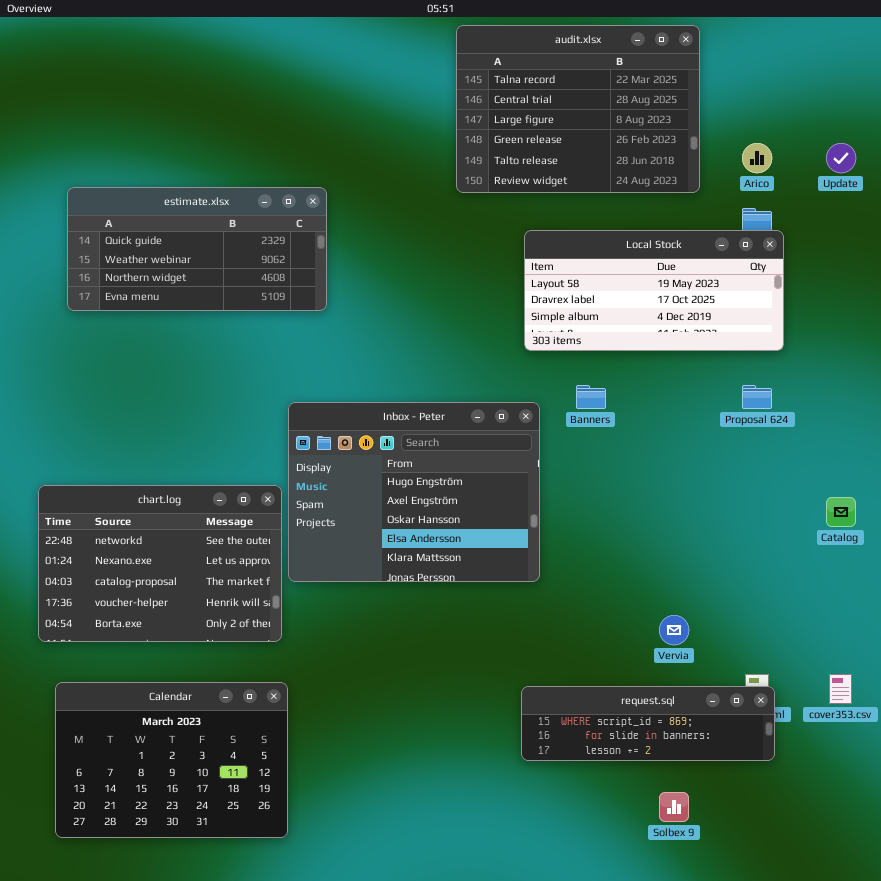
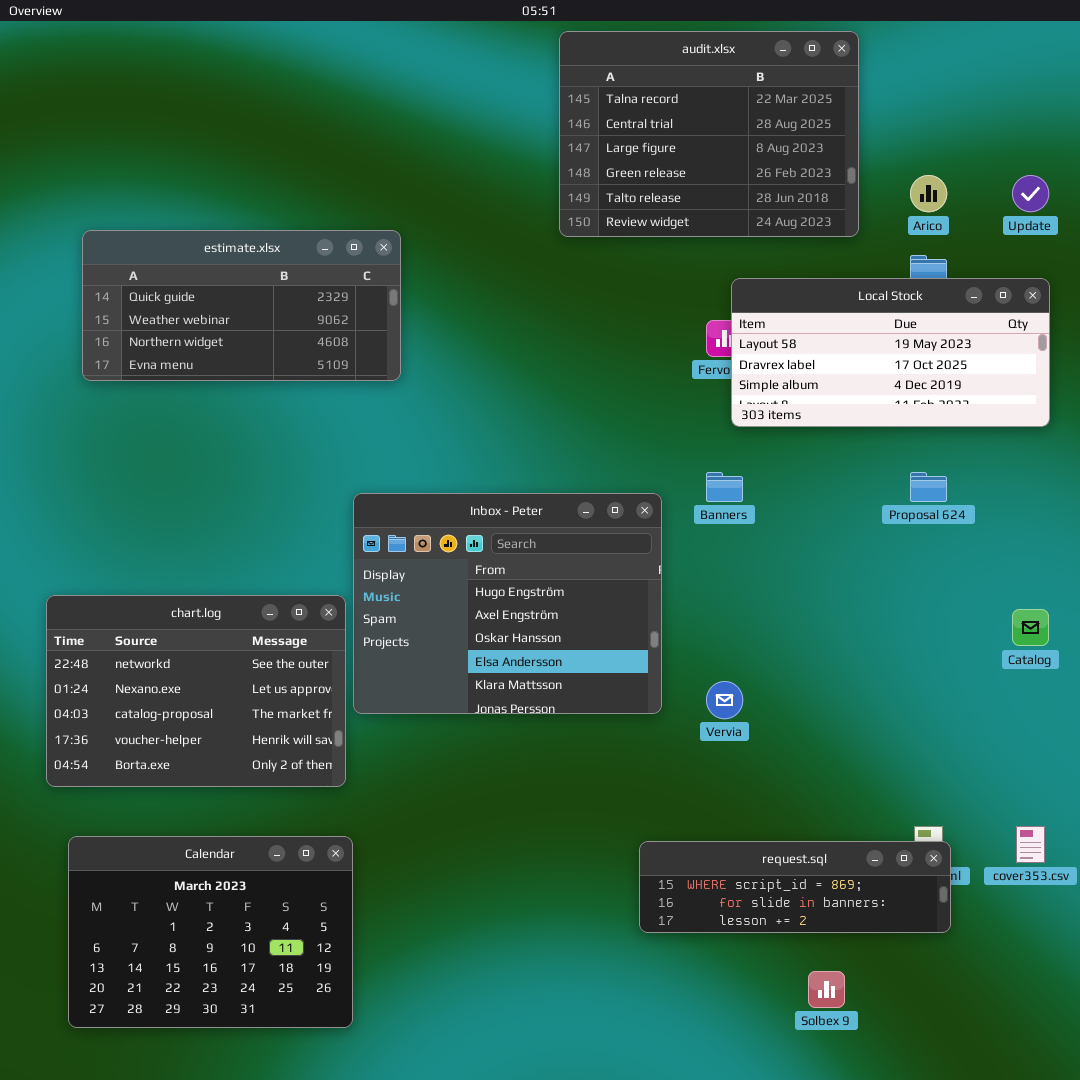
Local Stock: [524,230,784,351] -> [731,278,1050,427], moved
Vervia: [659,615,689,645] -> [706,681,743,719], moved

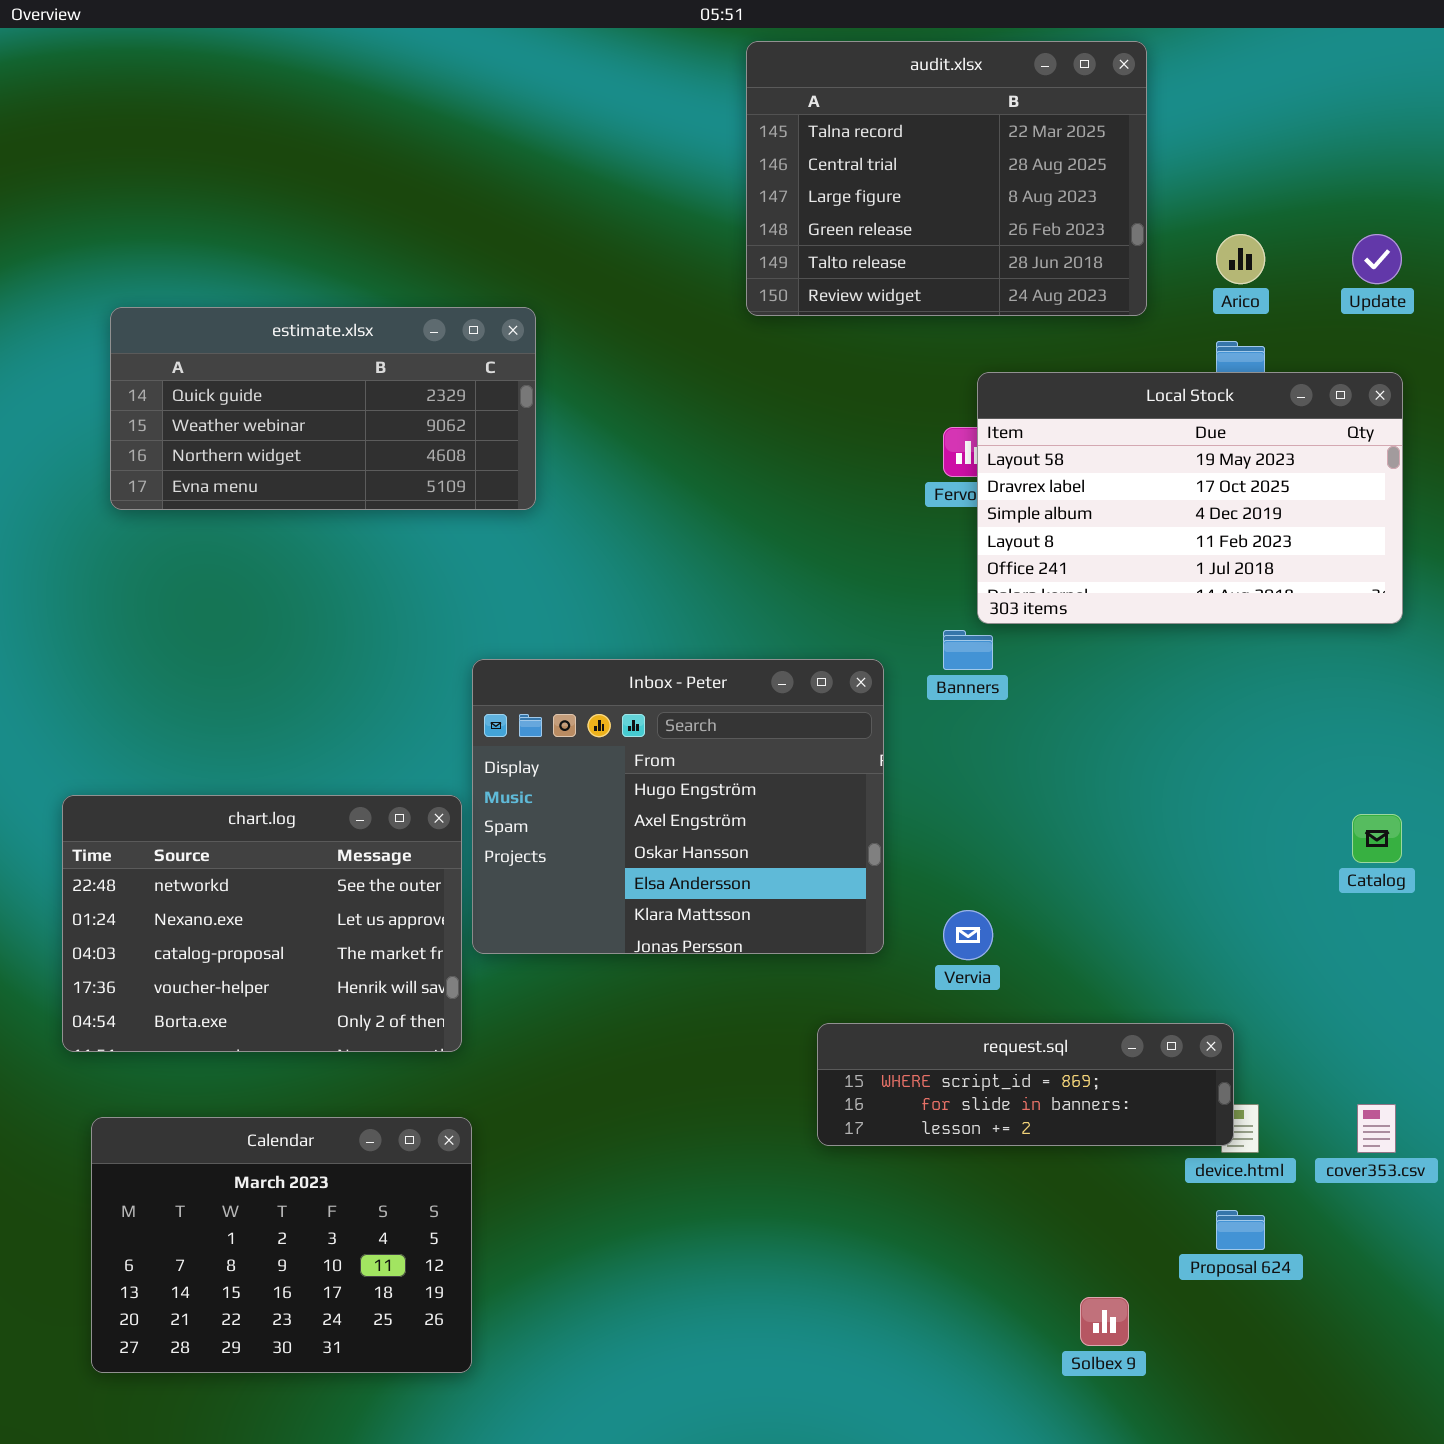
Local Stock: [731,278,1050,427] -> [977,372,1403,624], resized
Proposal 624: [910,472,947,502] -> [1216,1210,1265,1250], moved
request.sql: [639,841,951,933] -> [817,1023,1234,1146], moved

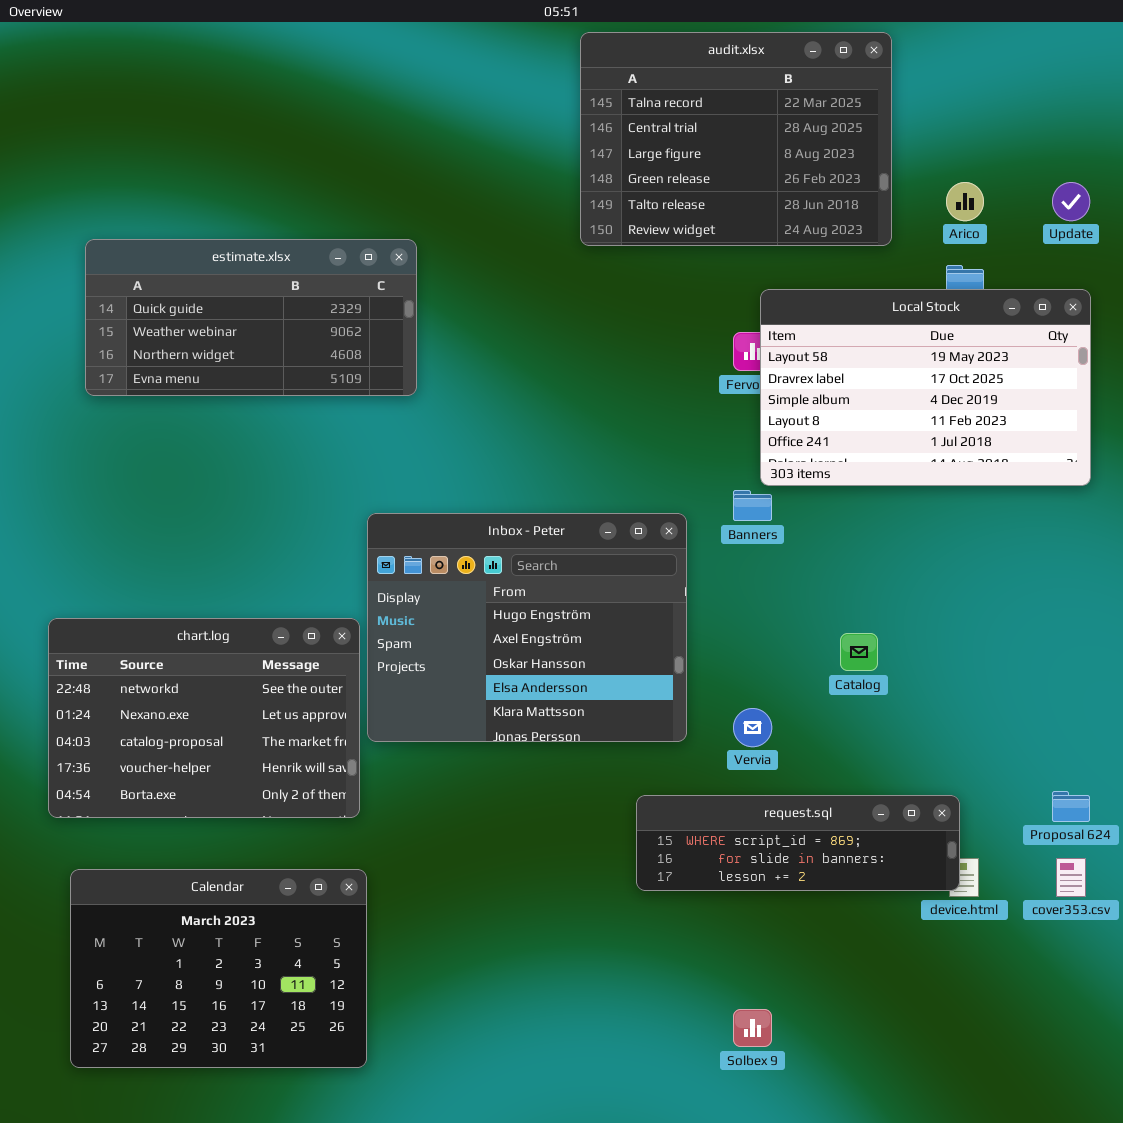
Catalog: [1352,814,1402,863] -> [840,633,878,671], moved
Proposal 624: [1216,1210,1265,1250] -> [1052,791,1090,822], moved
Solbex 9: [1080,1297,1129,1346] -> [733,1009,772,1047], moved

